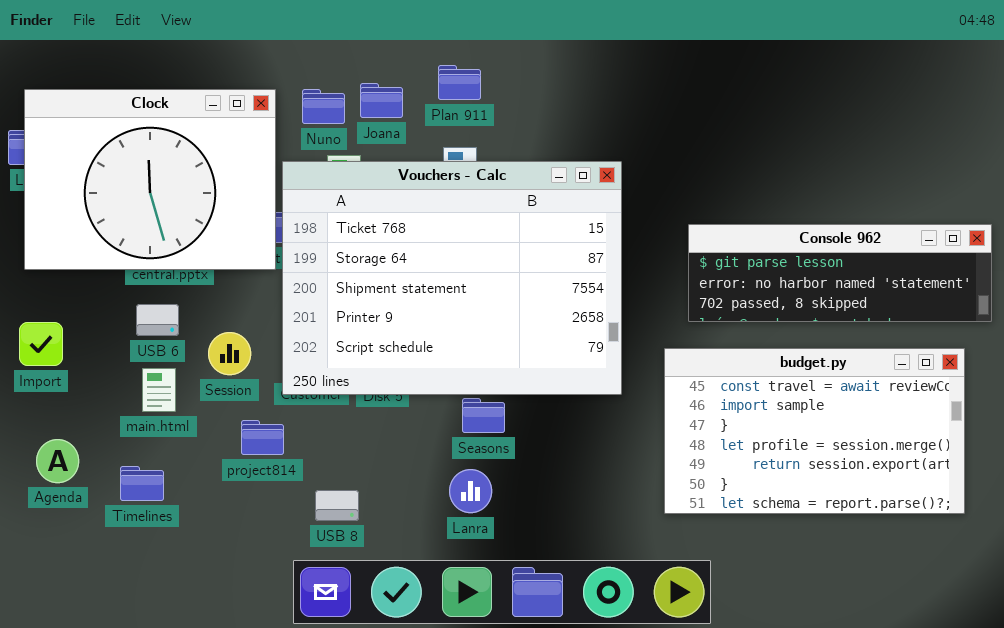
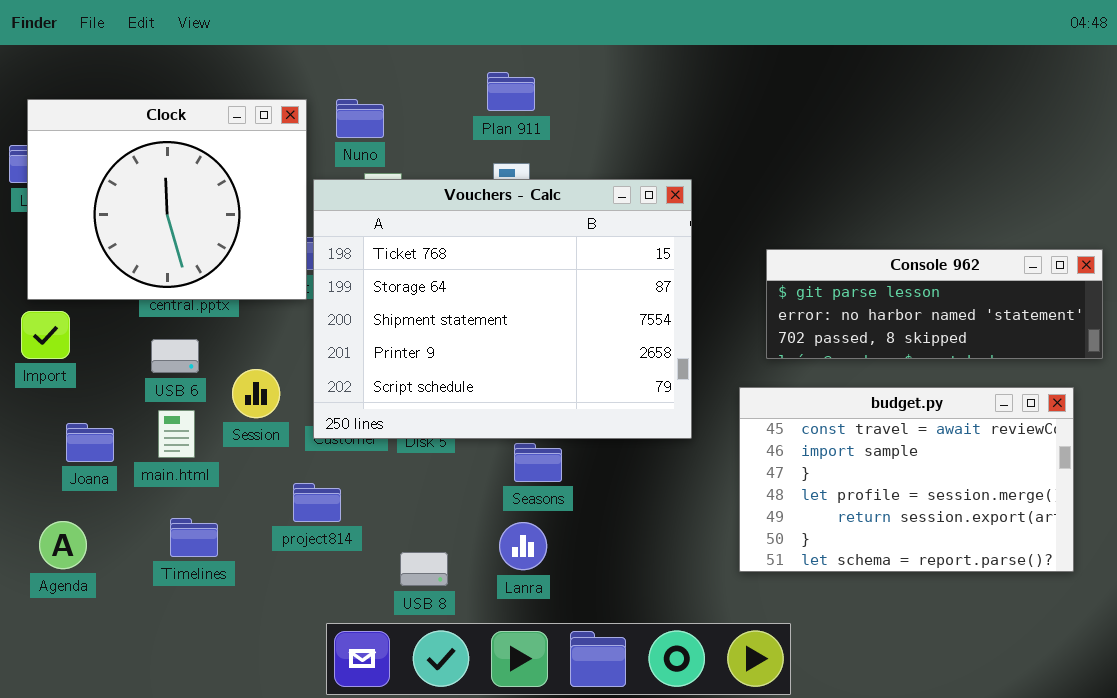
Joana: [360,83,403,118] -> [66,423,114,462], moved
Import: [19,322,63,366] -> [21,311,70,359], moved
project814: [241,420,284,455] -> [293,483,341,522], moved
Agenda: [36,439,79,483] -> [39,521,87,569], moved
Timelines: [120,466,164,501] -> [170,518,218,557], moved
USB 8: [315,490,359,521] -> [400,552,448,586], moved

